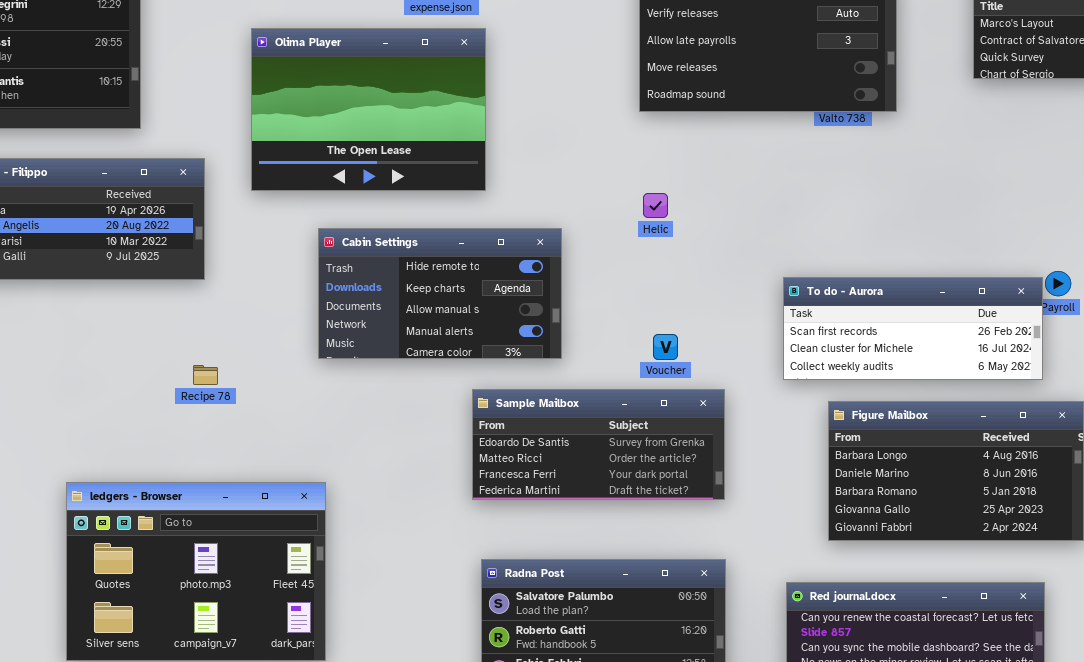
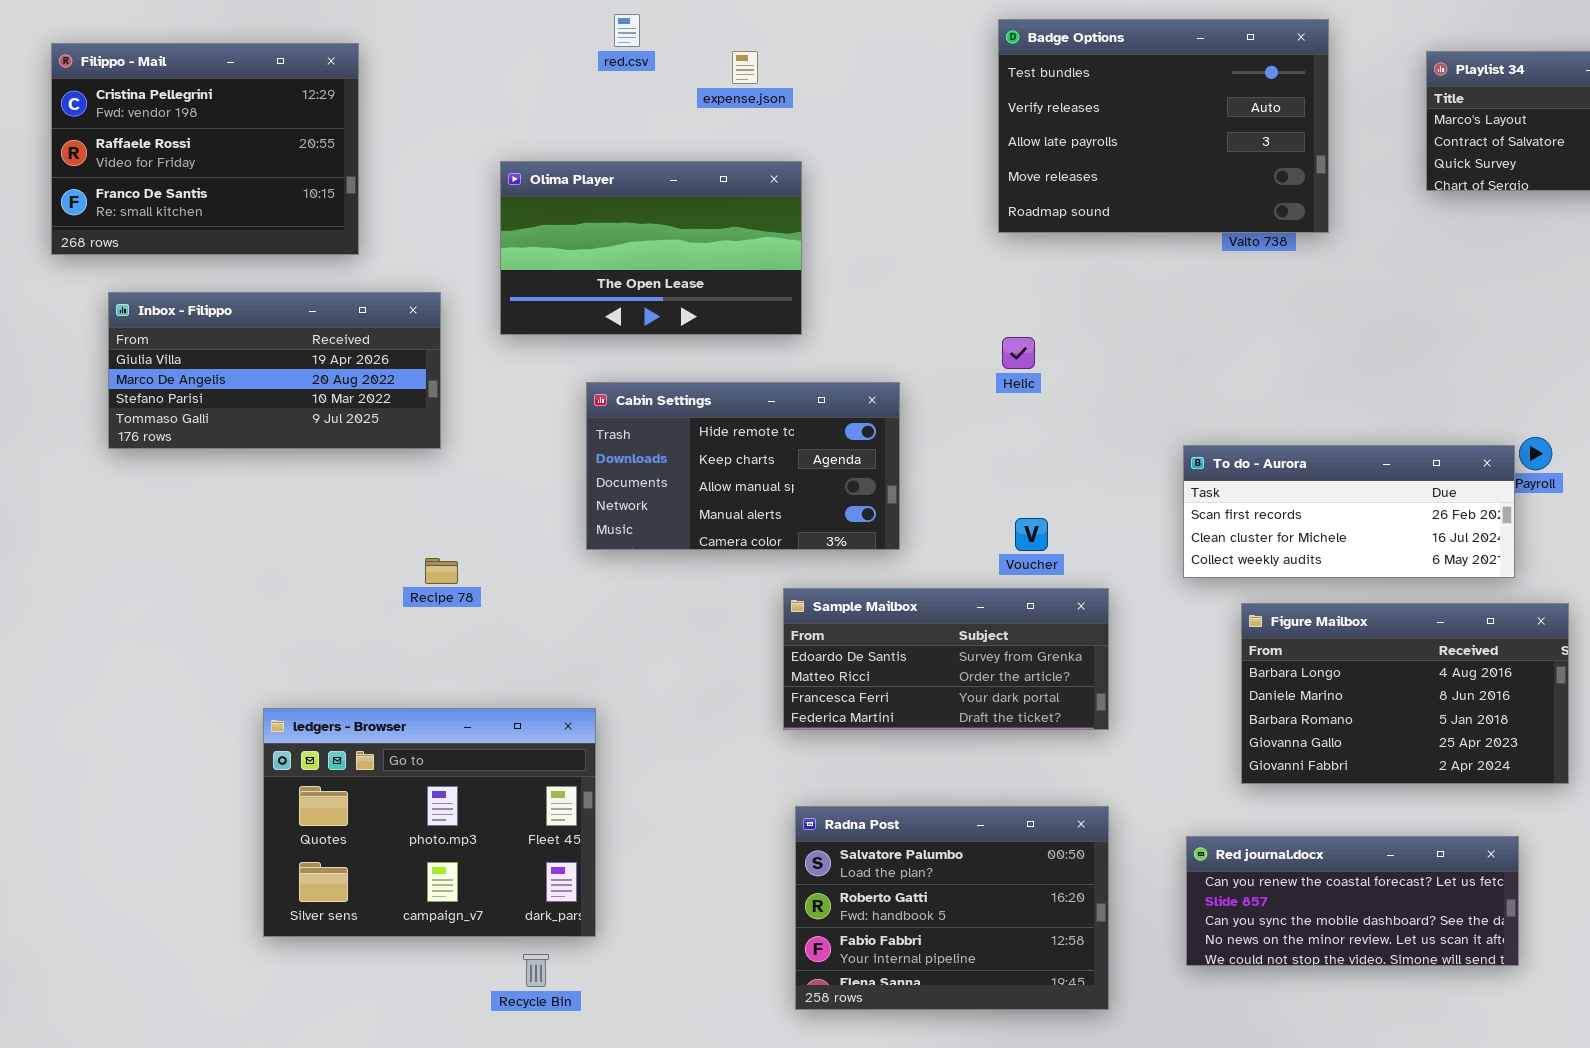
Olima Player: [251,28,486,191] -> [500,161,802,335], resized

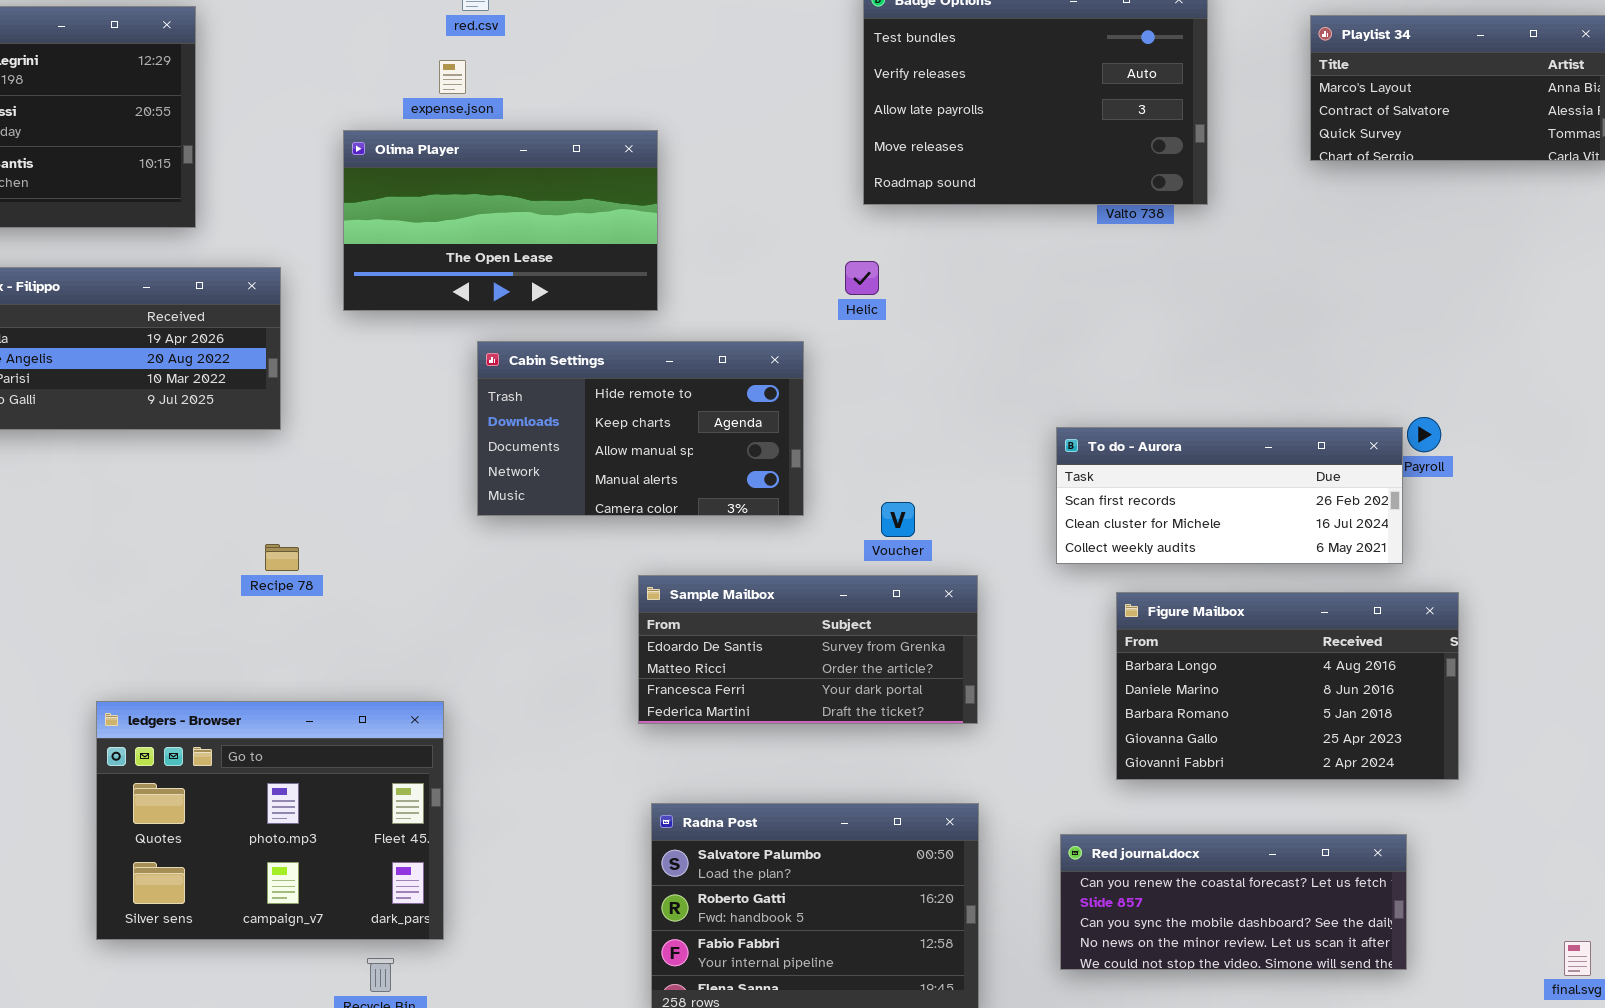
expense.json: [732,51,758,84] -> [439,60,466,94], moved
Helic: [1002,337,1035,369] -> [845,261,879,295], moved
Cabin Settings: [586,382,900,550] -> [477,341,804,516], moved

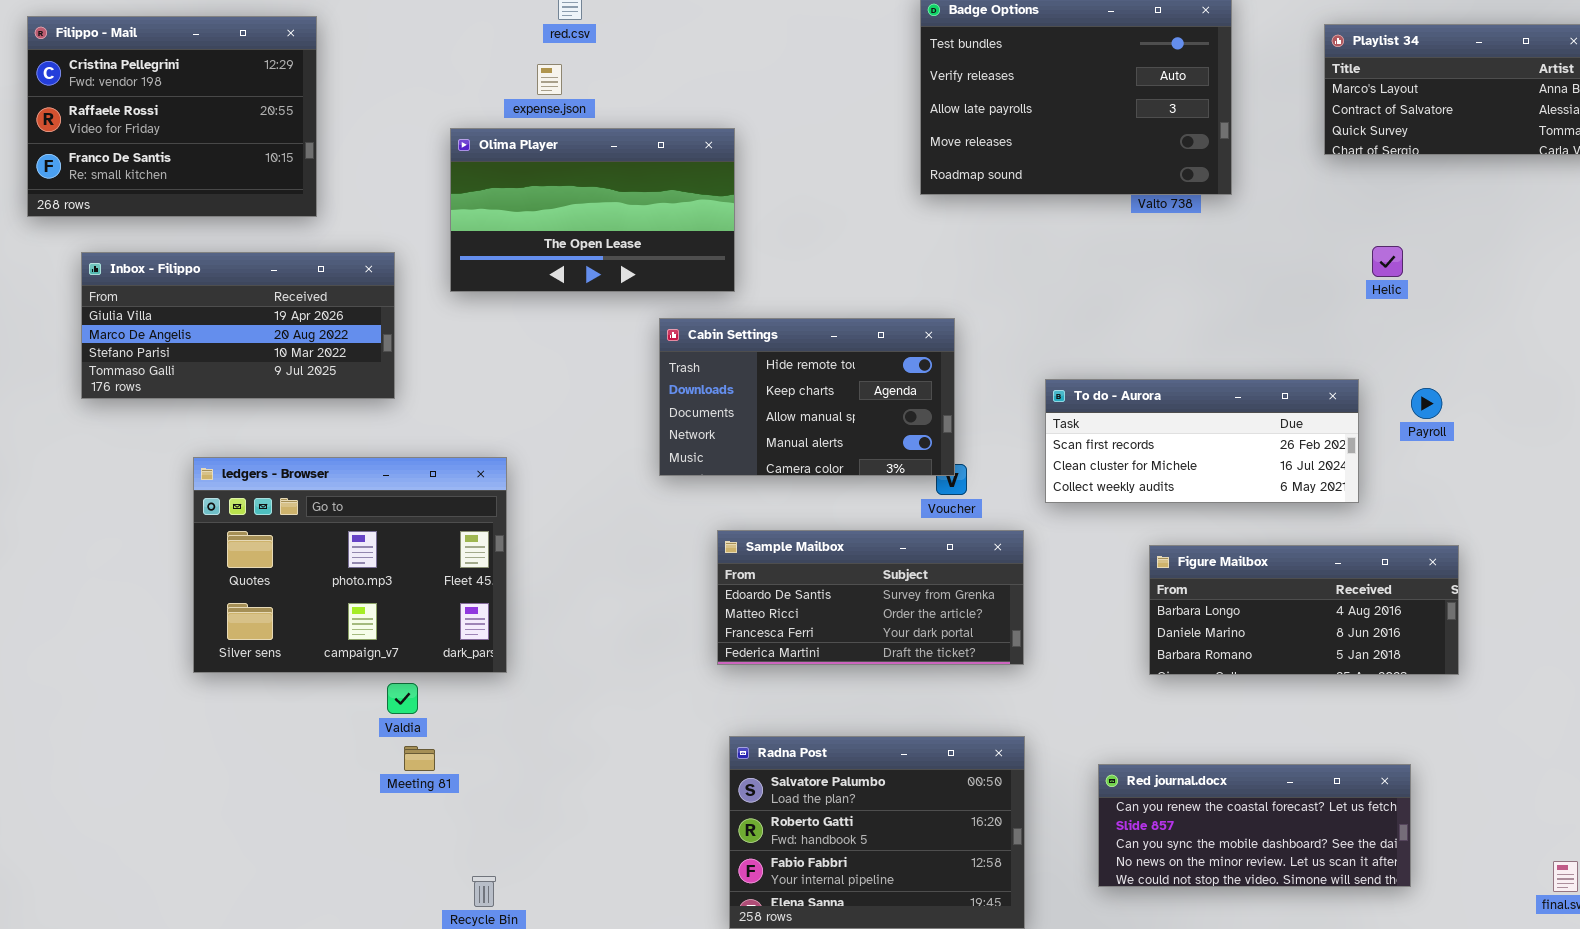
Helic: [845,261,879,295] -> [1372,246,1403,277], moved
Cabin Settings: [477,341,804,516] -> [659,318,955,476], moved
To do - Aurora: [1056,427,1403,564] -> [1045,379,1359,503], moved
Figure Mailbox: [1116,592,1459,780] -> [1149,545,1459,675], resized
ledgers - Browser: [96,701,444,940] -> [193,457,507,673], moved

